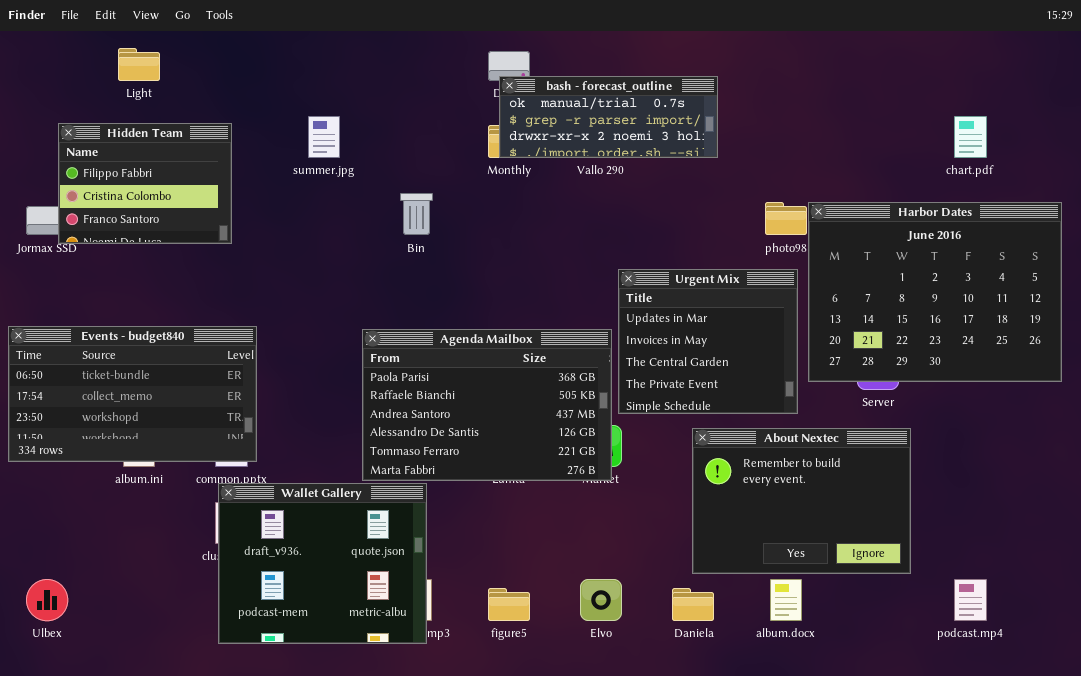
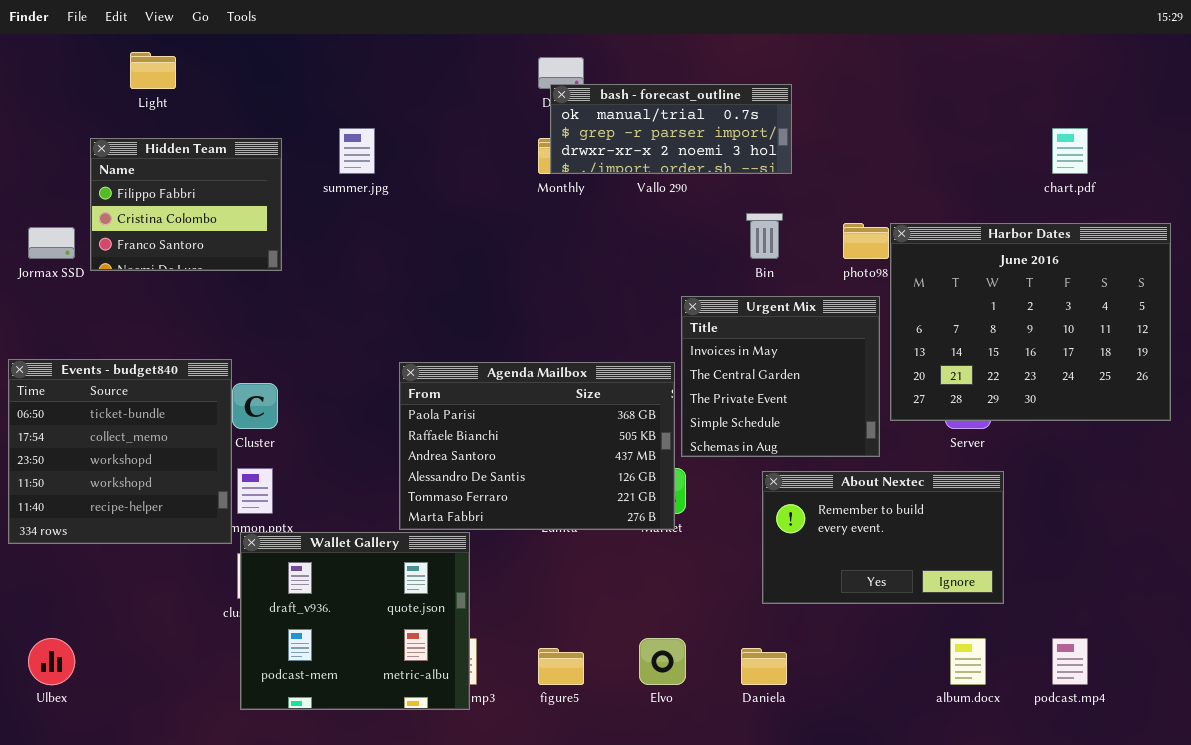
Hidden Team: [58,123,232,244] -> [90,138,282,271], moved
Bin: [400,193,433,235] -> [746,213,783,259], moved
Urgent Mix: [618,269,798,414] -> [681,296,880,457], scrolled down 1 row
Events - budget840: [8,326,257,462] -> [8,359,232,544], resized
About Nextec: [692,428,911,574] -> [762,471,1004,604], resized
album.docx: [770,579,802,621] -> [950,638,986,685], moved

